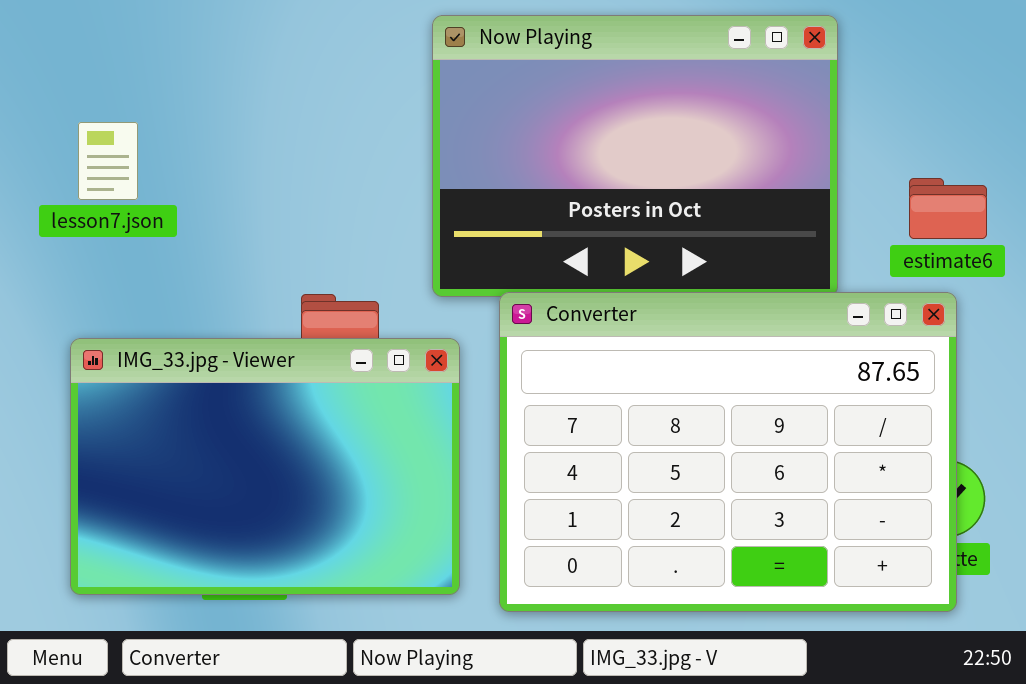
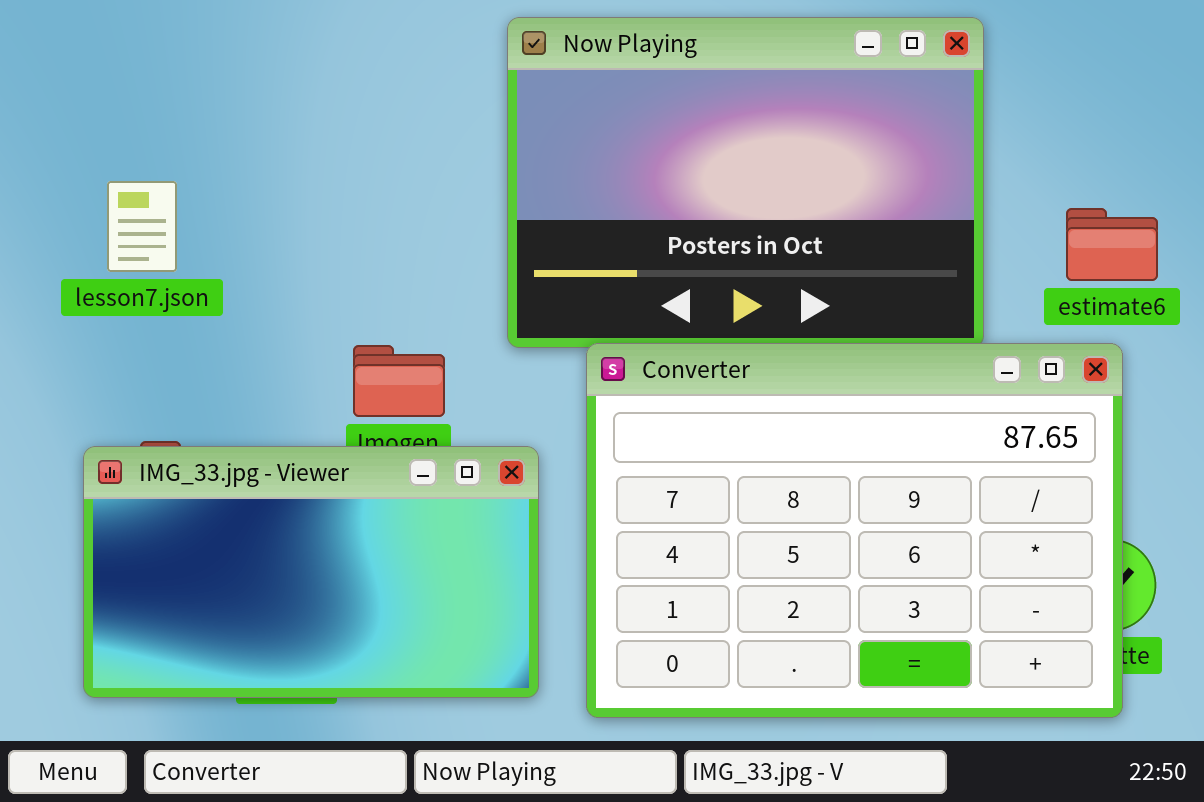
lesson7.json: [78,122,138,200] -> [107,181,177,272], moved
IMG_33.jpg - Viewer: [70,338,460,595] -> [83,446,539,698], resized

